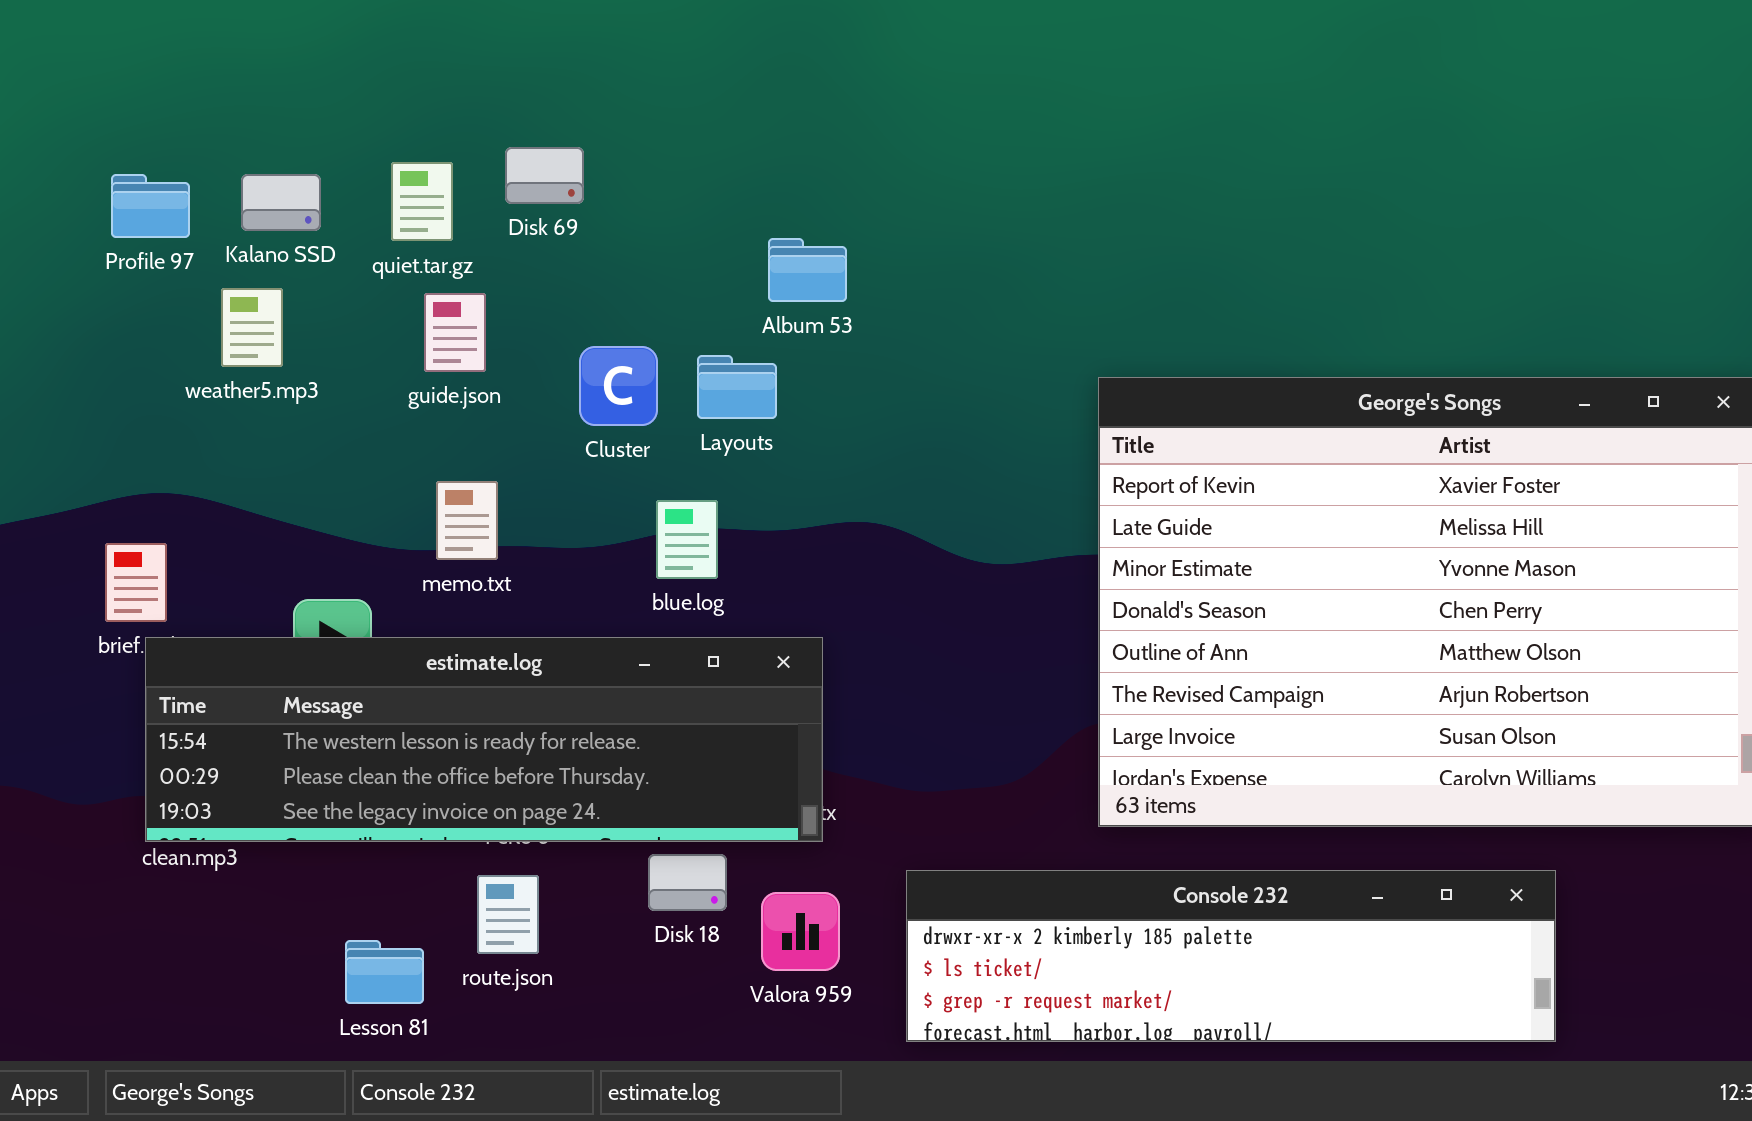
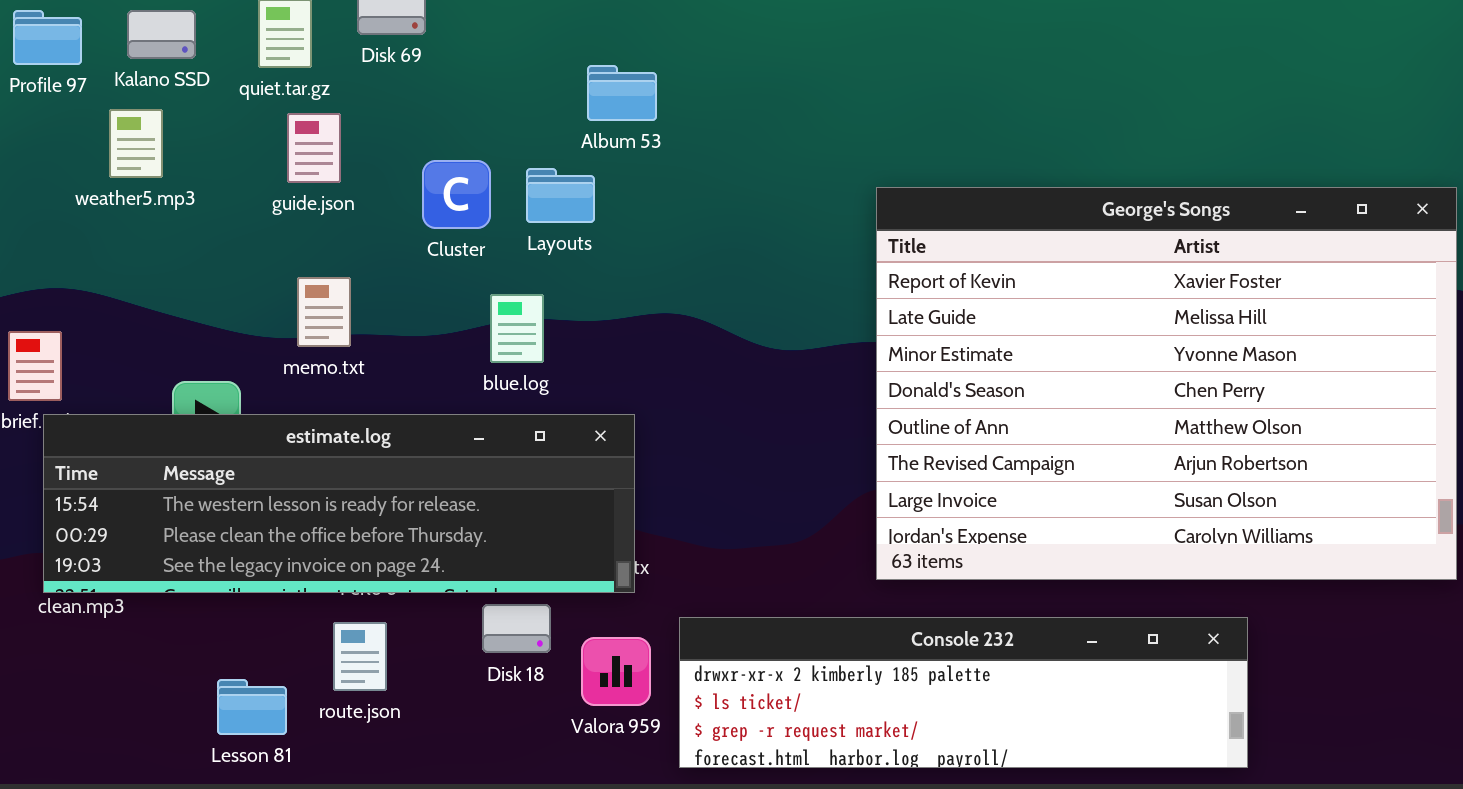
Console 232: [906,870,1556,1042] -> [679,617,1248,768], moved

